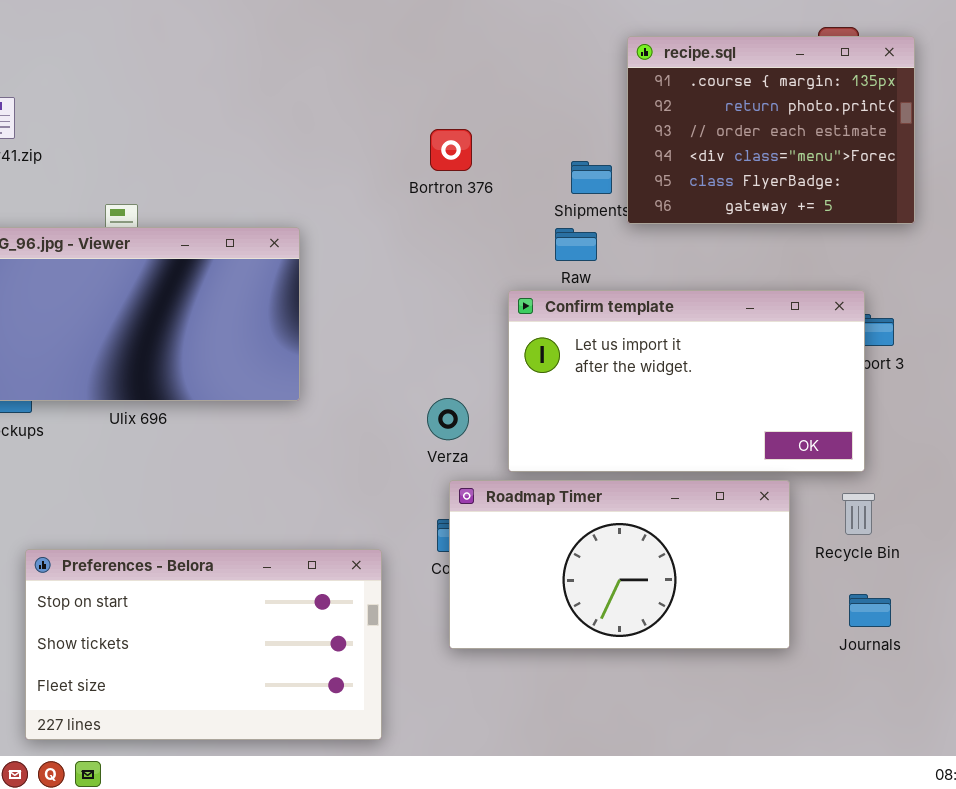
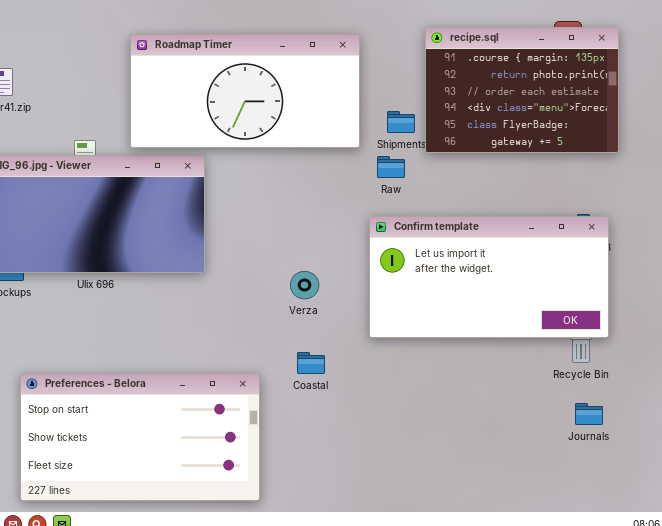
Confirm template: [508,290,865,472] -> [369,216,609,338], moved
Roadmap Timer: [449,480,790,649] -> [130,34,360,148], moved

